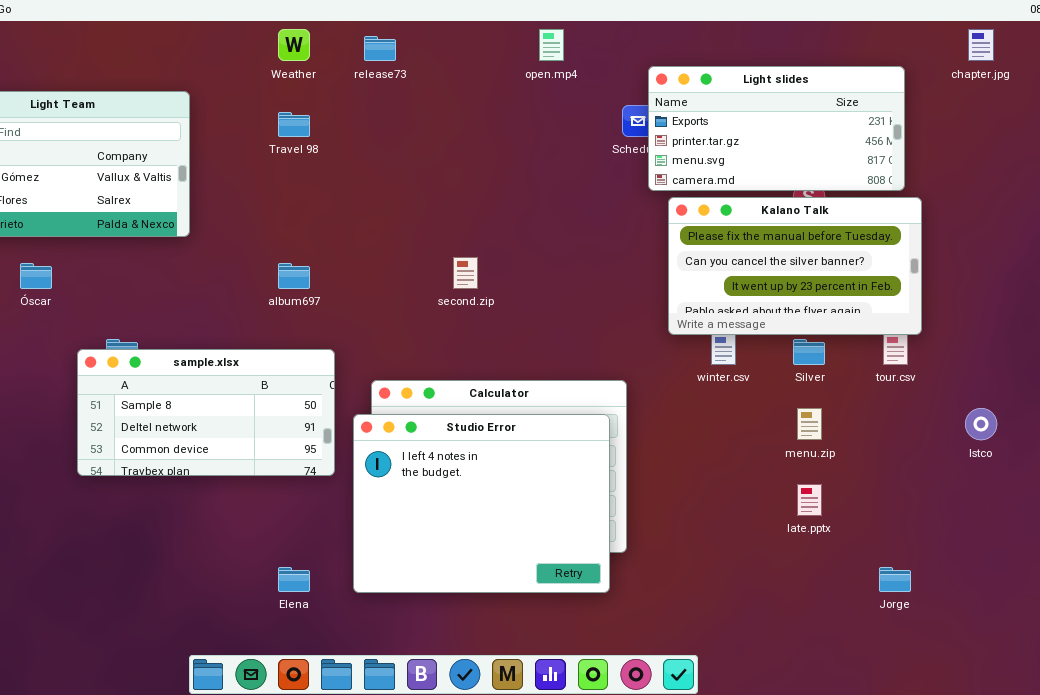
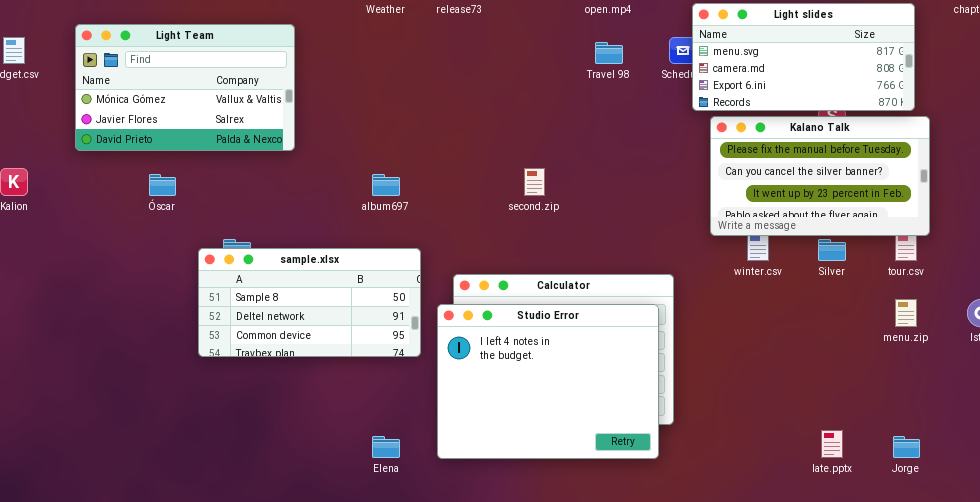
Light slides: [648,66,905,191] -> [692,3,915,111], scrolled down 2 rows
Travel 98: [278,112,310,137] -> [595,42,623,64], moved
menu.zip: [797,408,822,440] -> [895,299,917,327], moved
late.pptx: [797,484,822,516] -> [821,430,843,458], moved

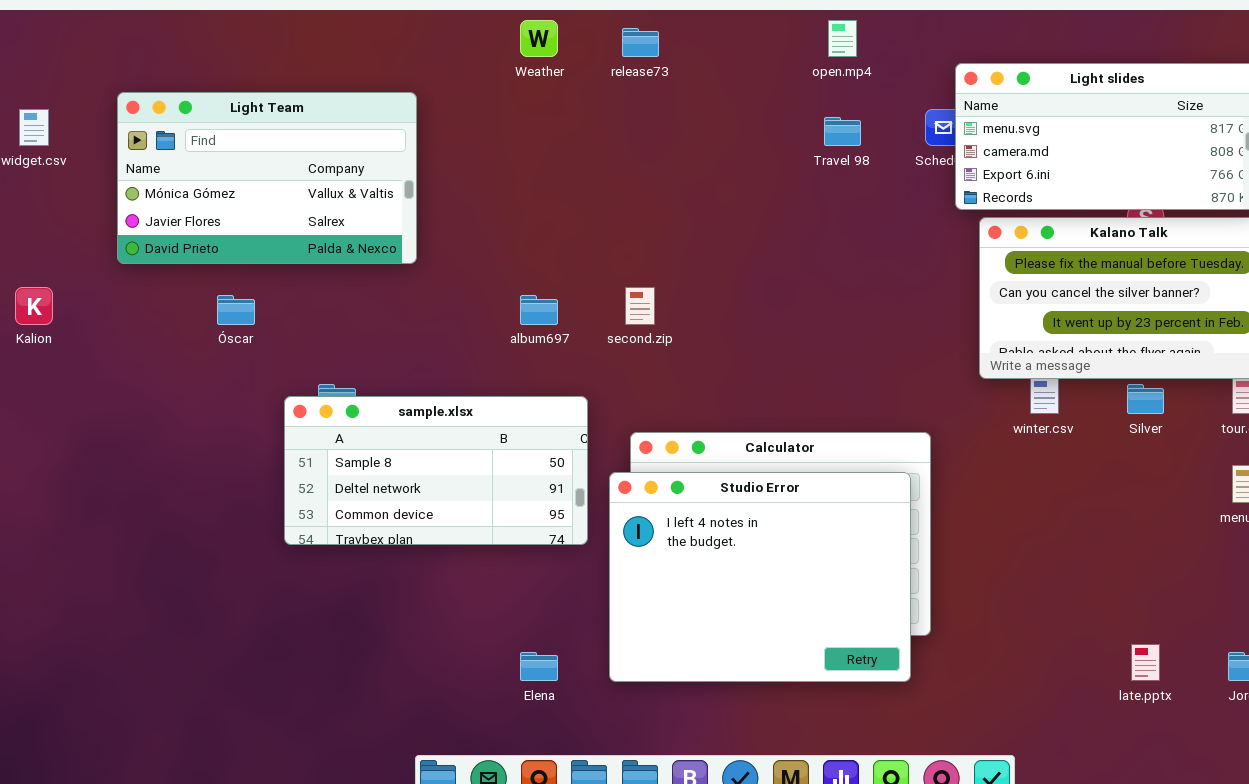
second.zip: [524,168,545,196] -> [625,287,655,325], moved

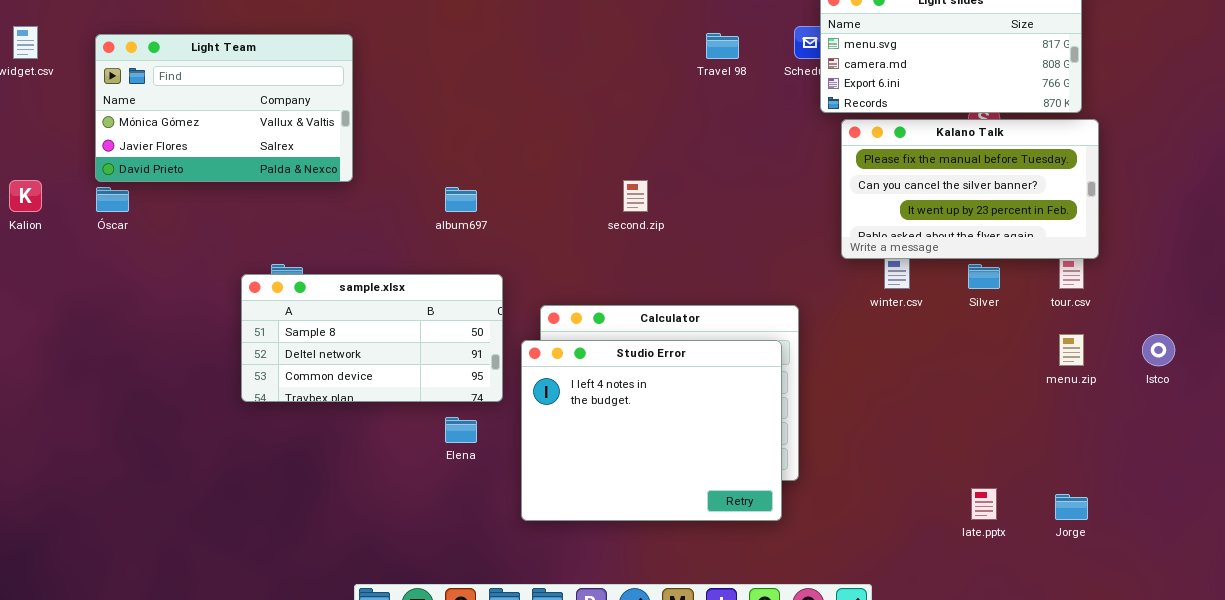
Light Team: [117,92,417,264] -> [95,34,353,182], moved
second.zip: [625,287,655,325] -> [623,180,648,212], moved
Óscar: [217,295,255,325] -> [96,187,129,212], moved
Elena: [520,652,558,681] -> [445,417,477,443], moved

